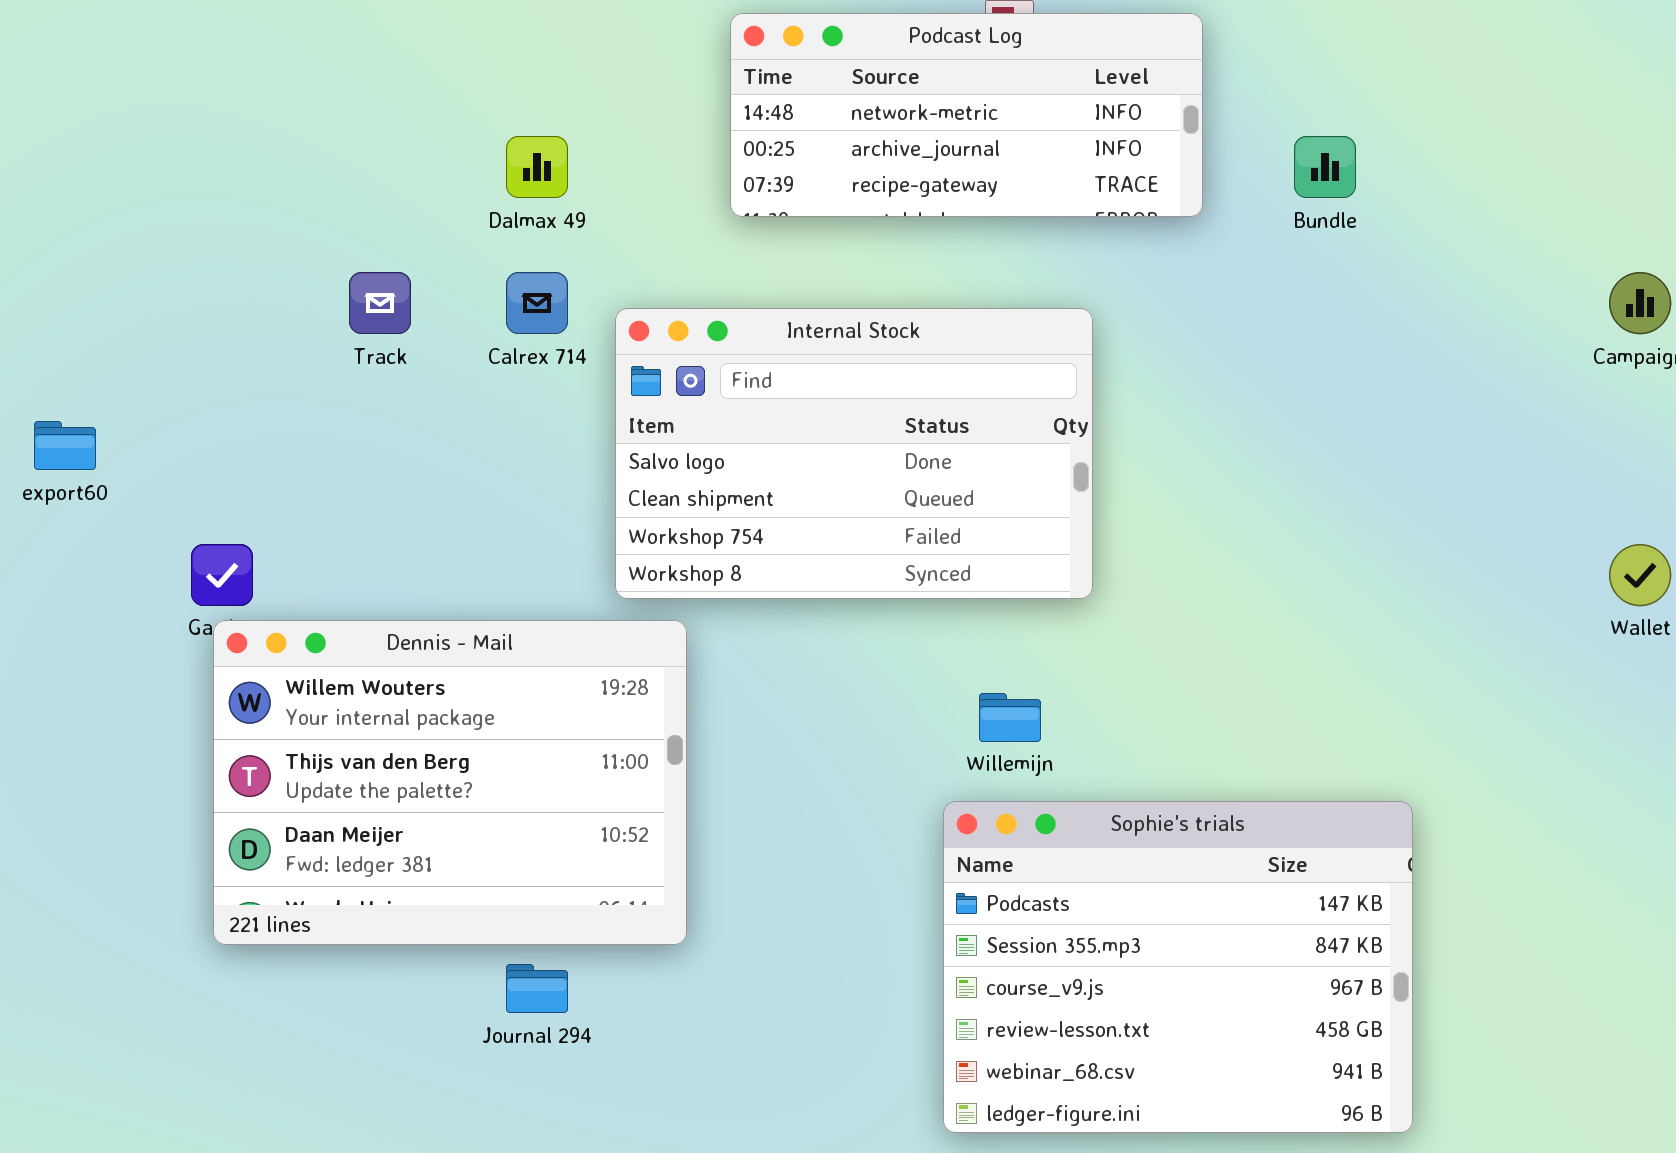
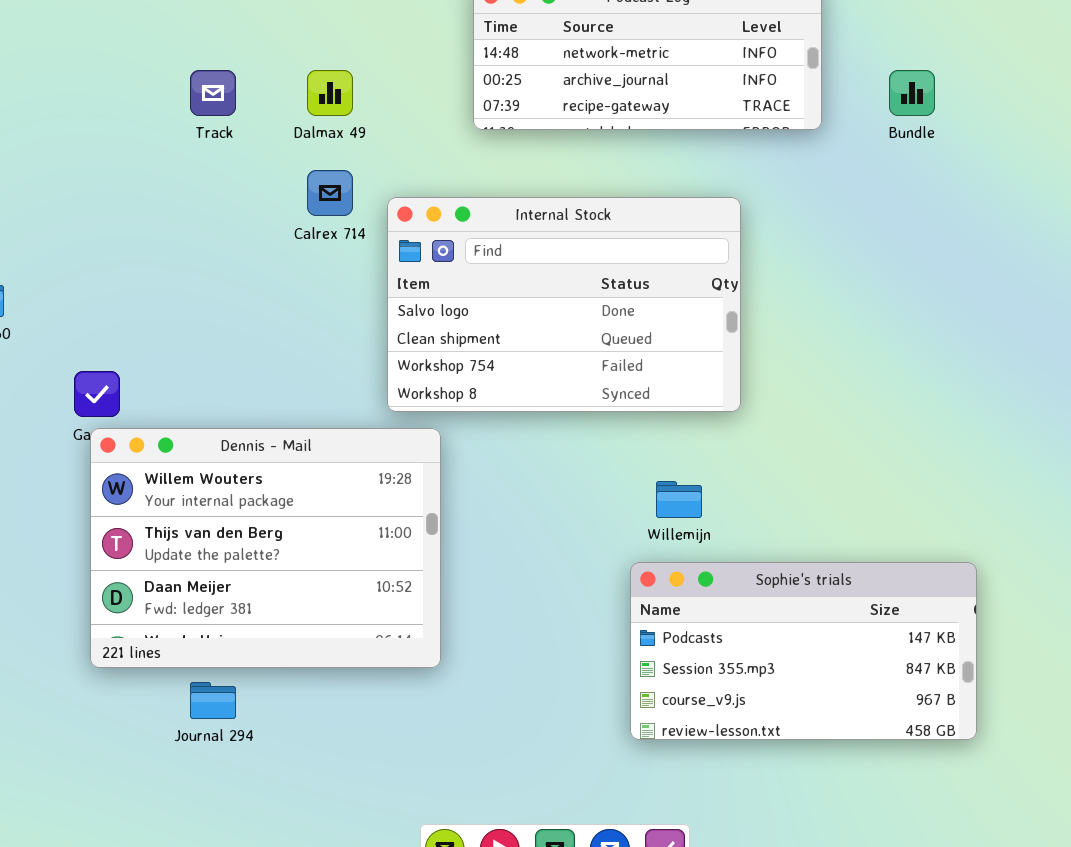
Track: [349,272,411,334] -> [190,70,236,116], moved
Sophie's trials: [943,801,1413,1133] -> [630,562,977,740], resized
Journal 294: [506,964,568,1013] -> [190,682,236,719], moved

